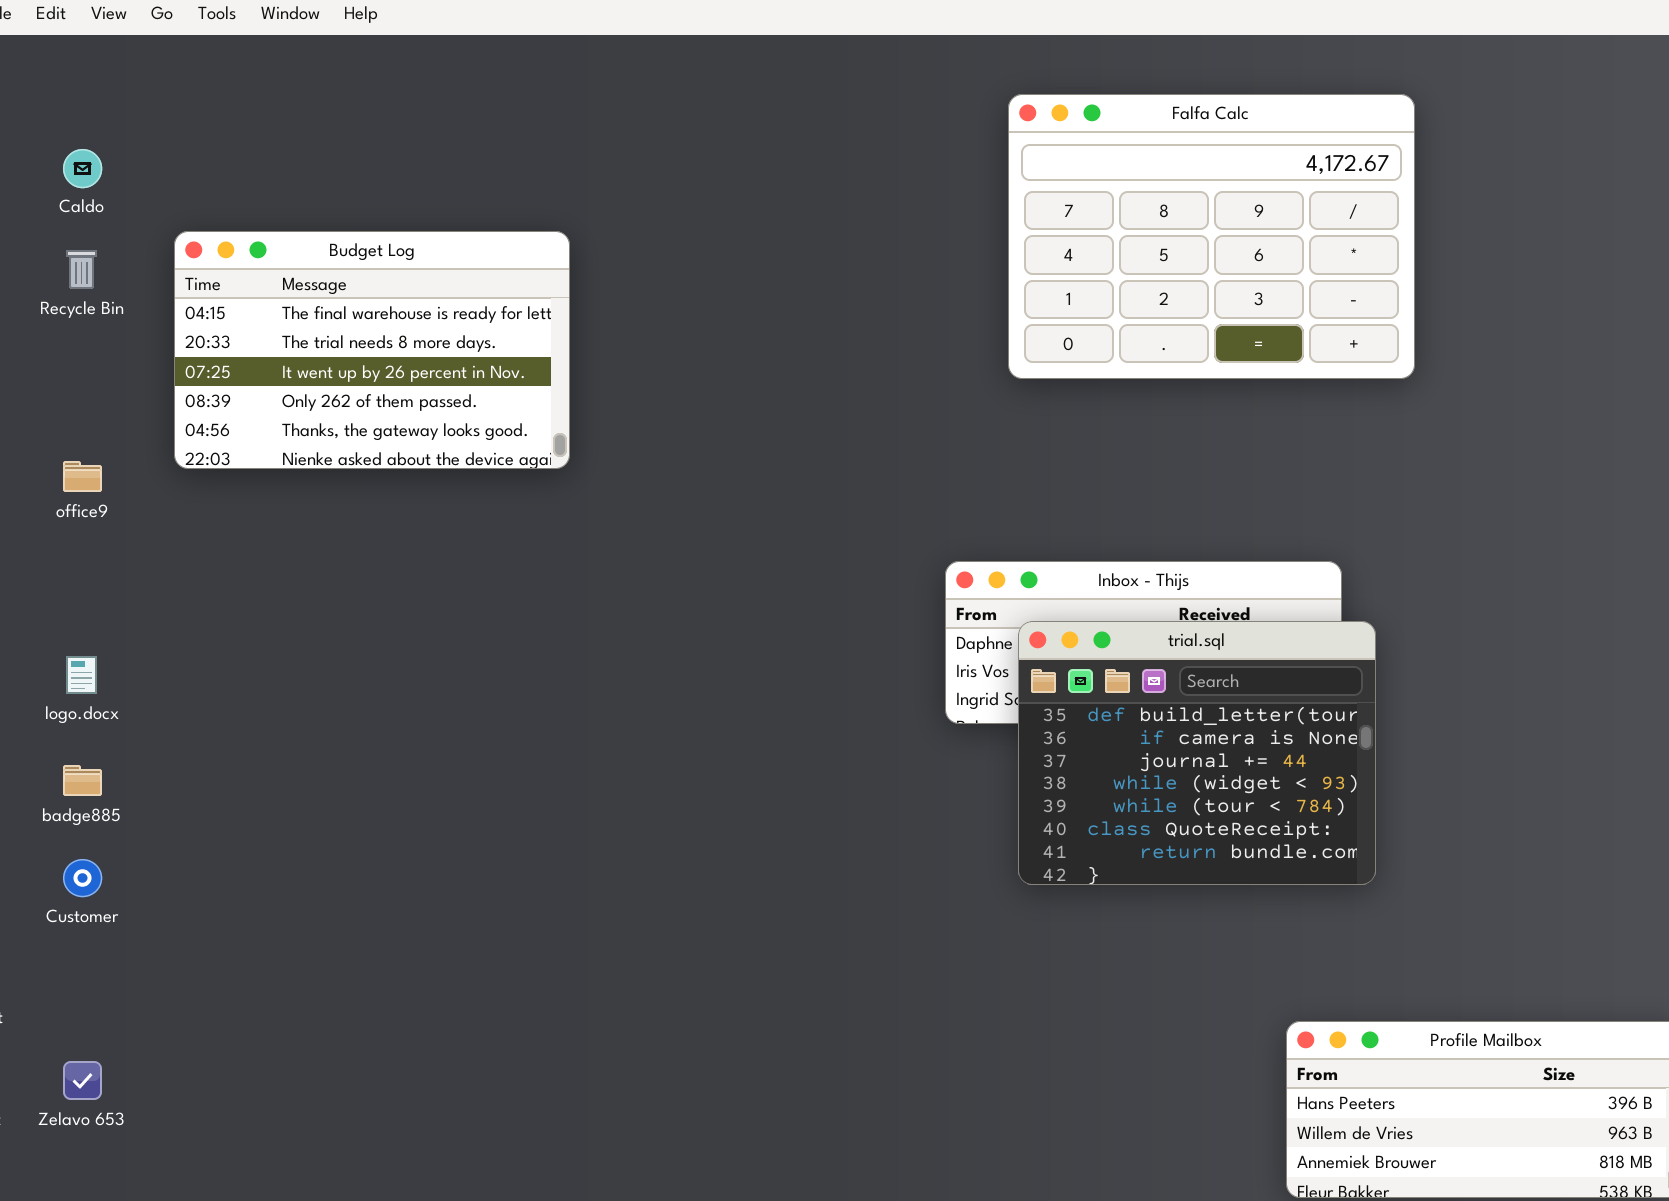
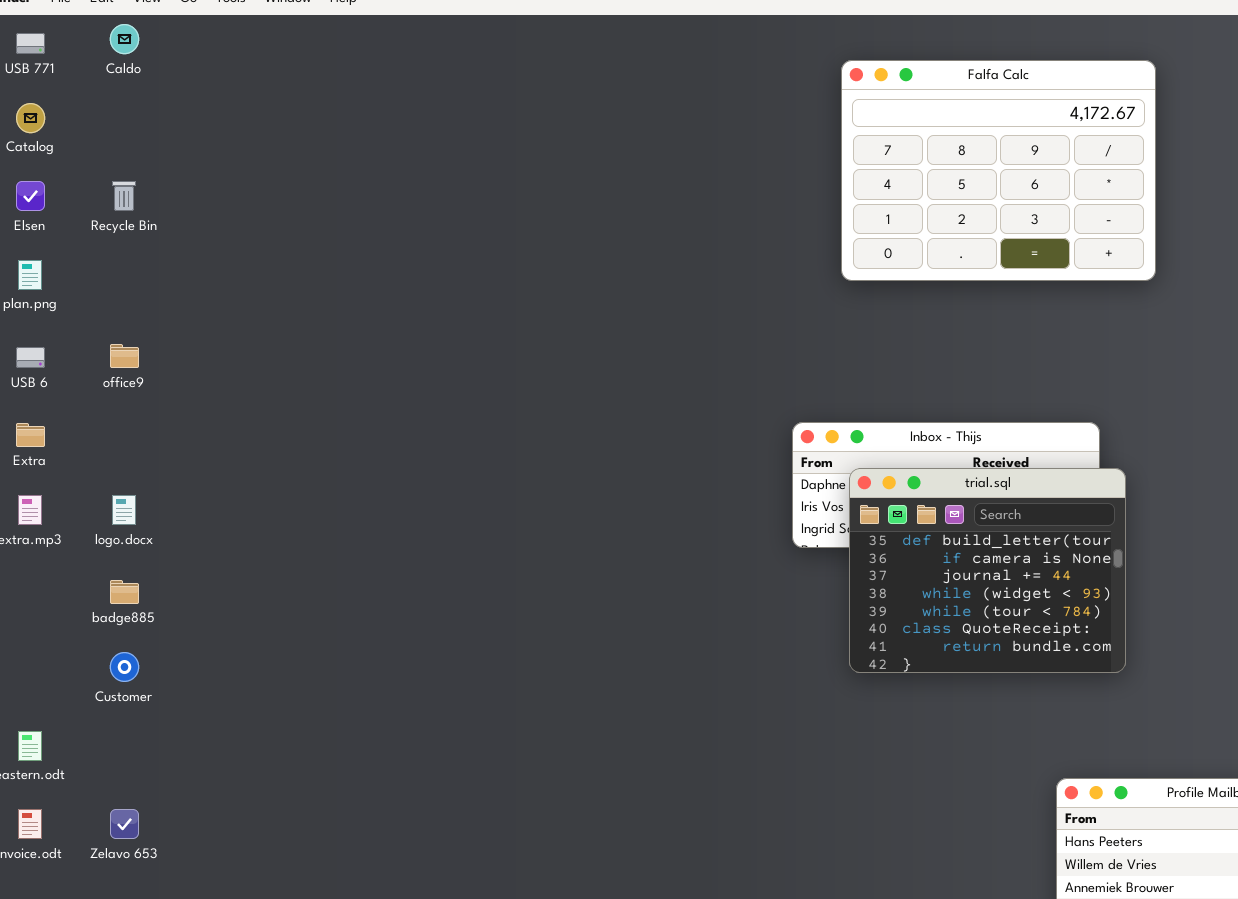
Caldo: [63,149,102,188] -> [110,24,139,54], moved
Budget Log: [174,231,570,469] -> none, closed

